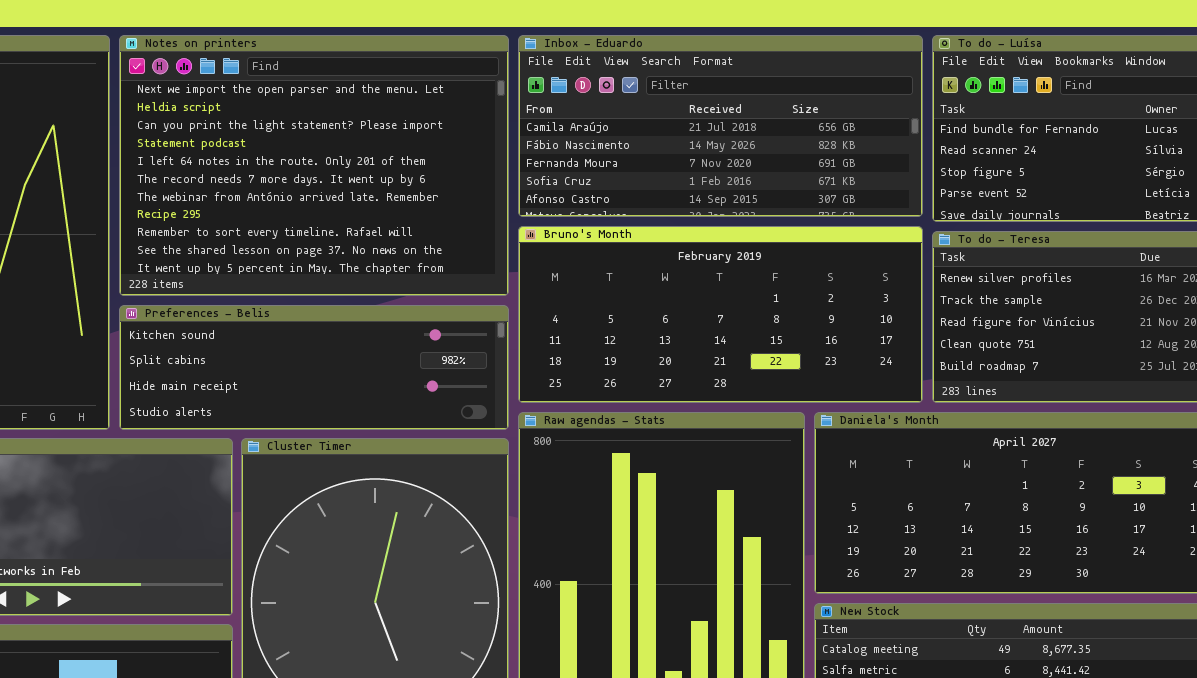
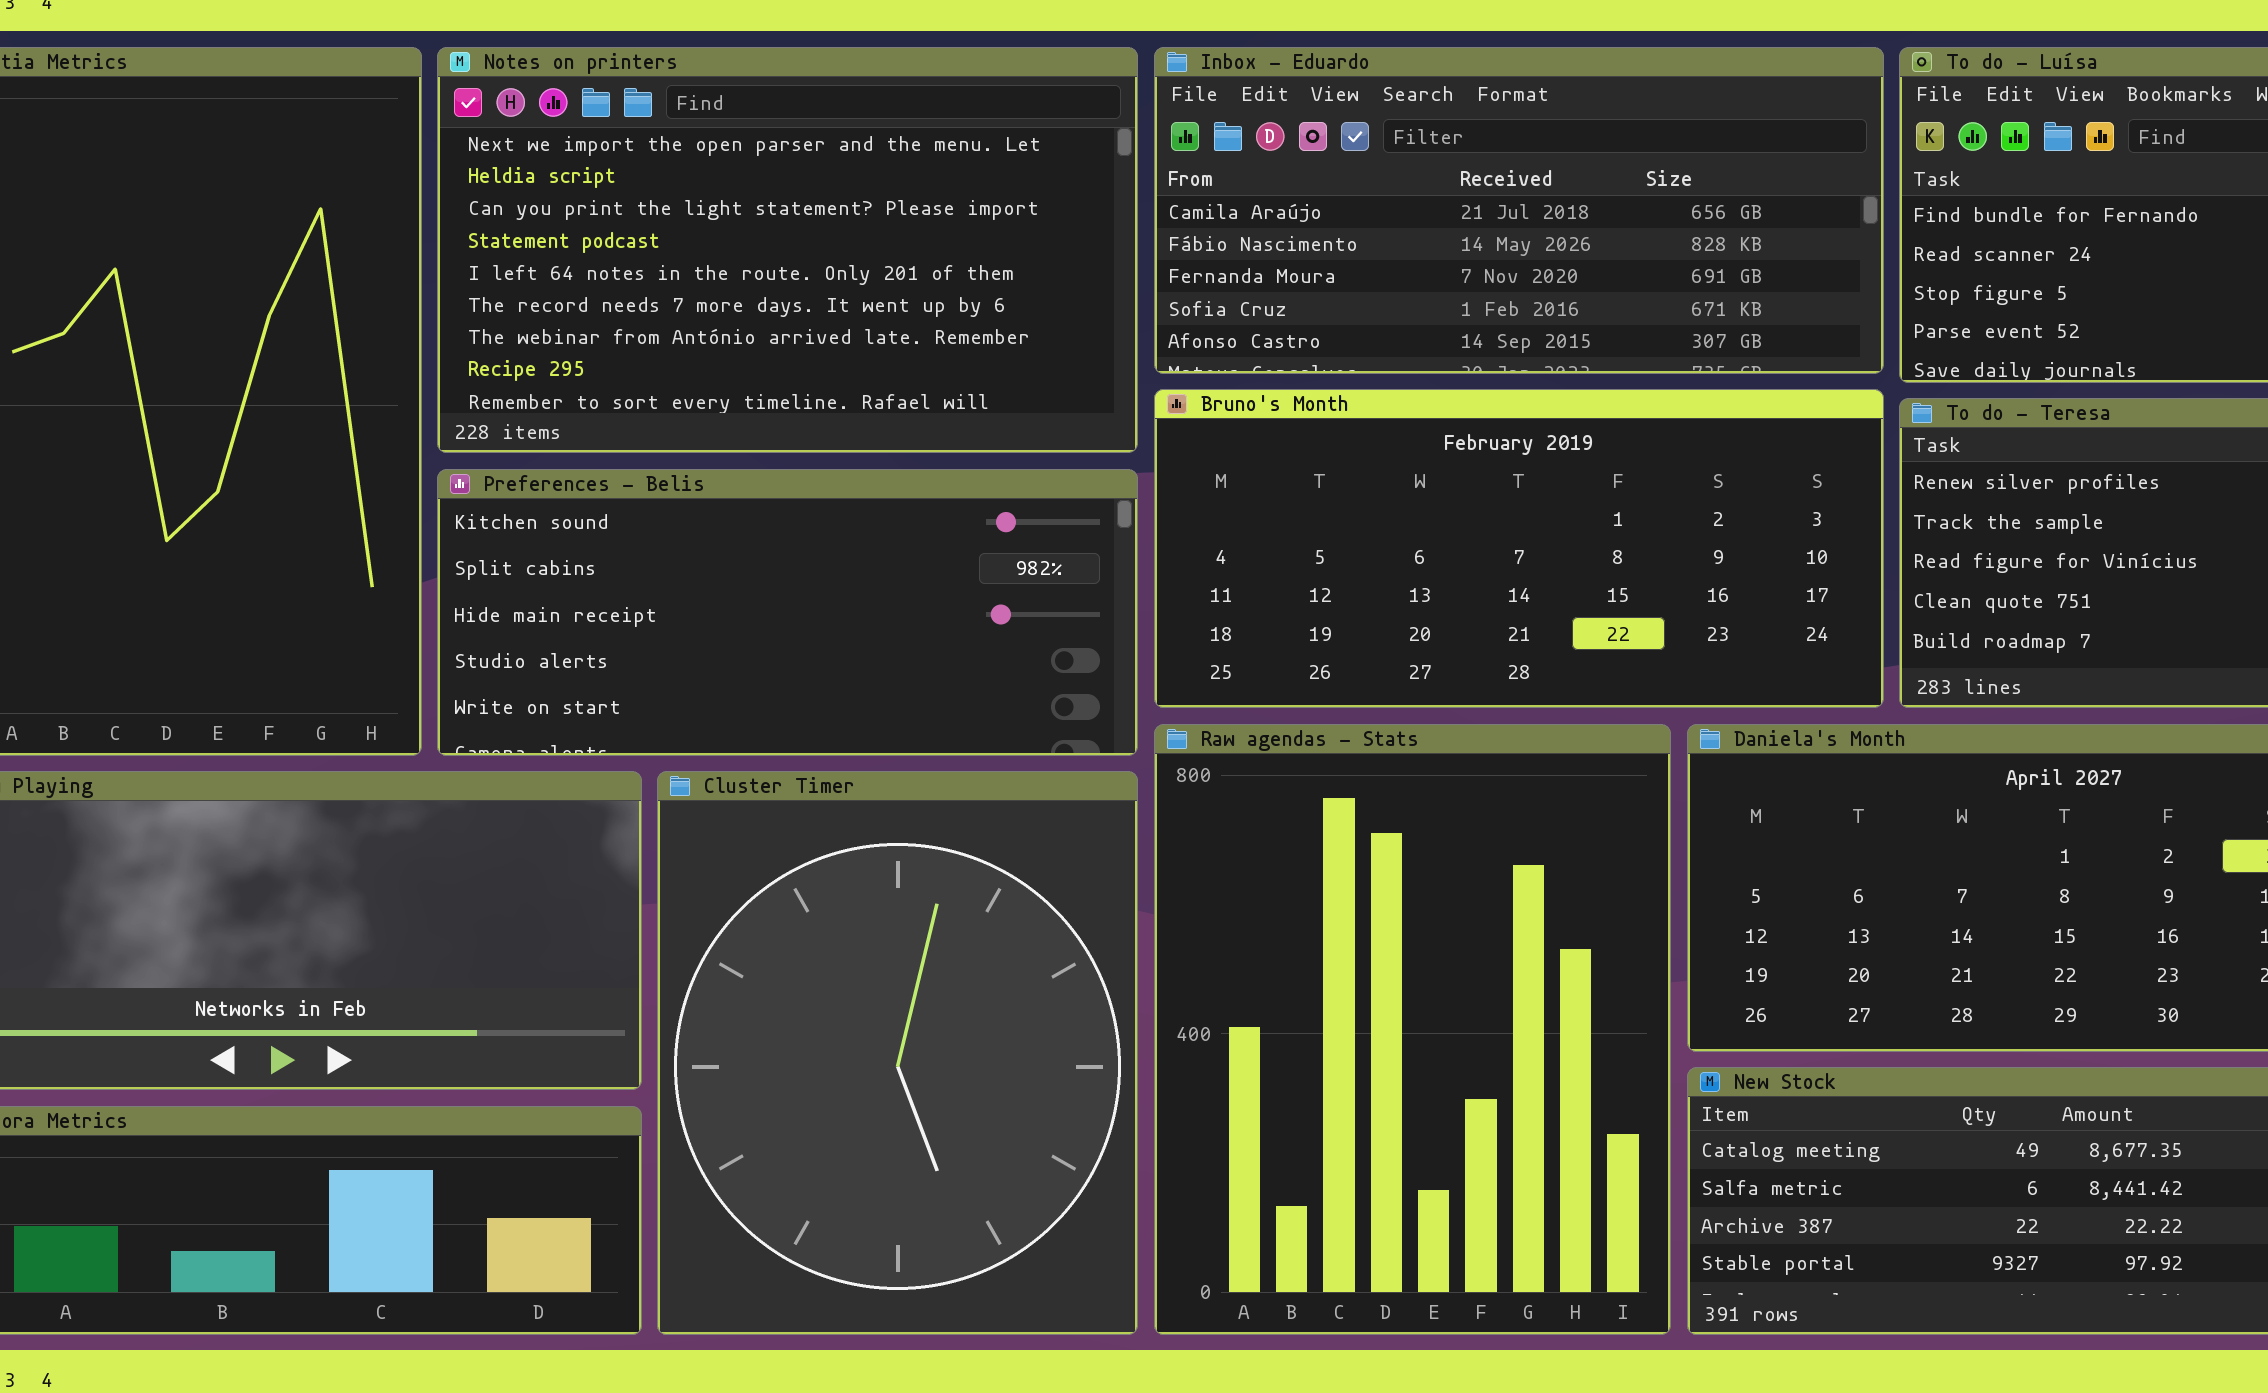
Notes on printers: [119,35,509,296] -> [437,47,1138,453], resized
Preferences - Belis: [119,305,509,430] -> [437,469,1138,756], resized

